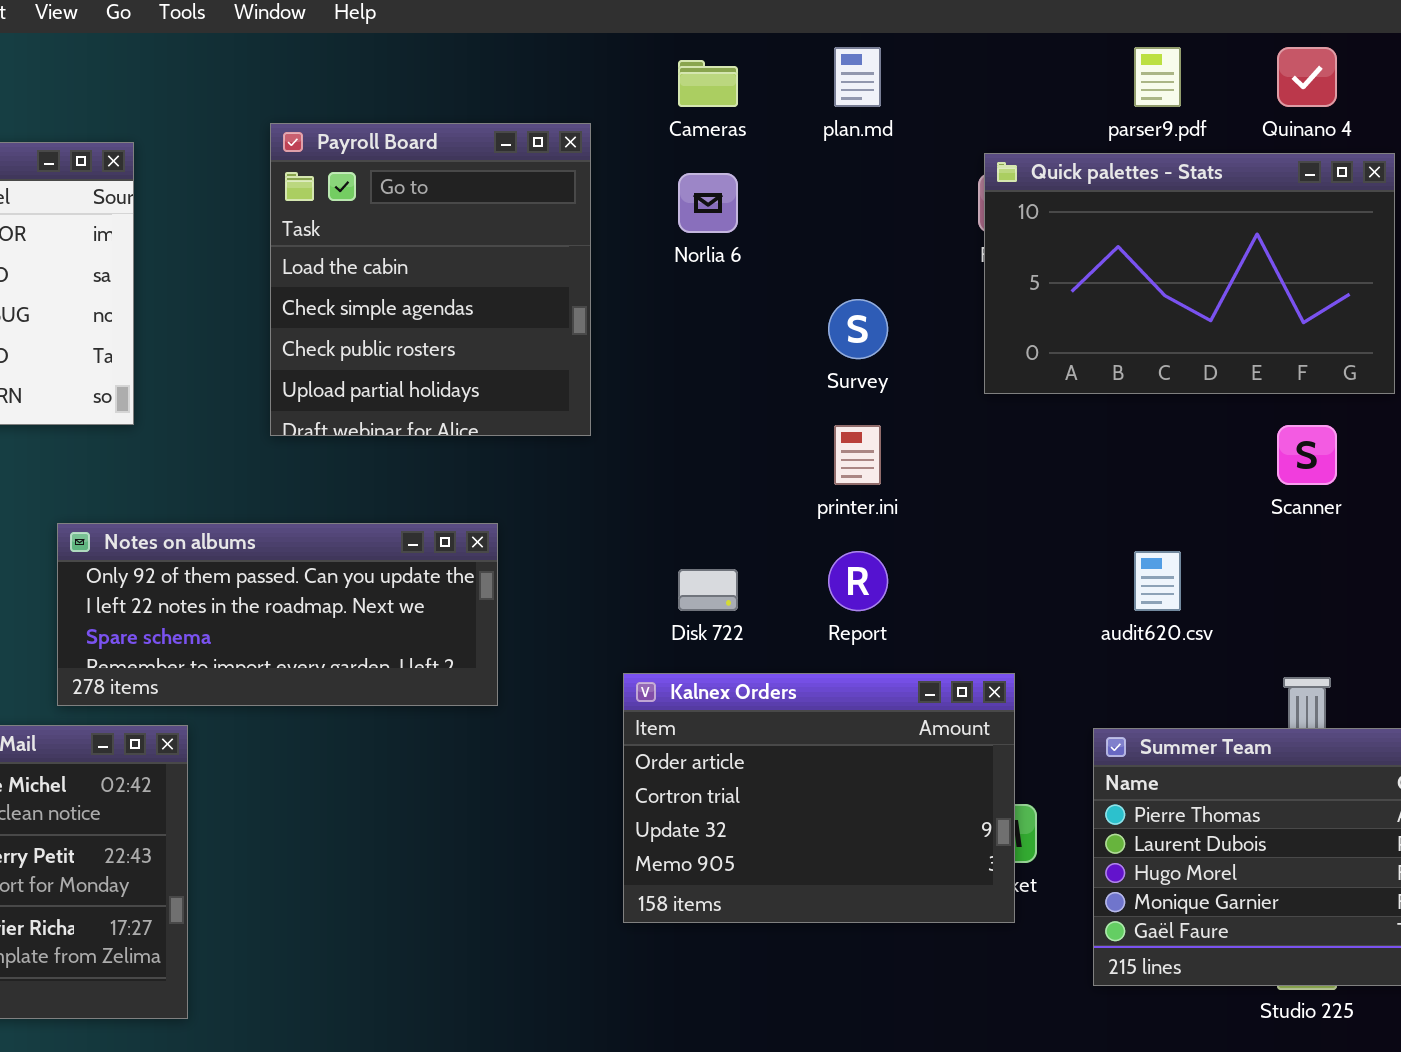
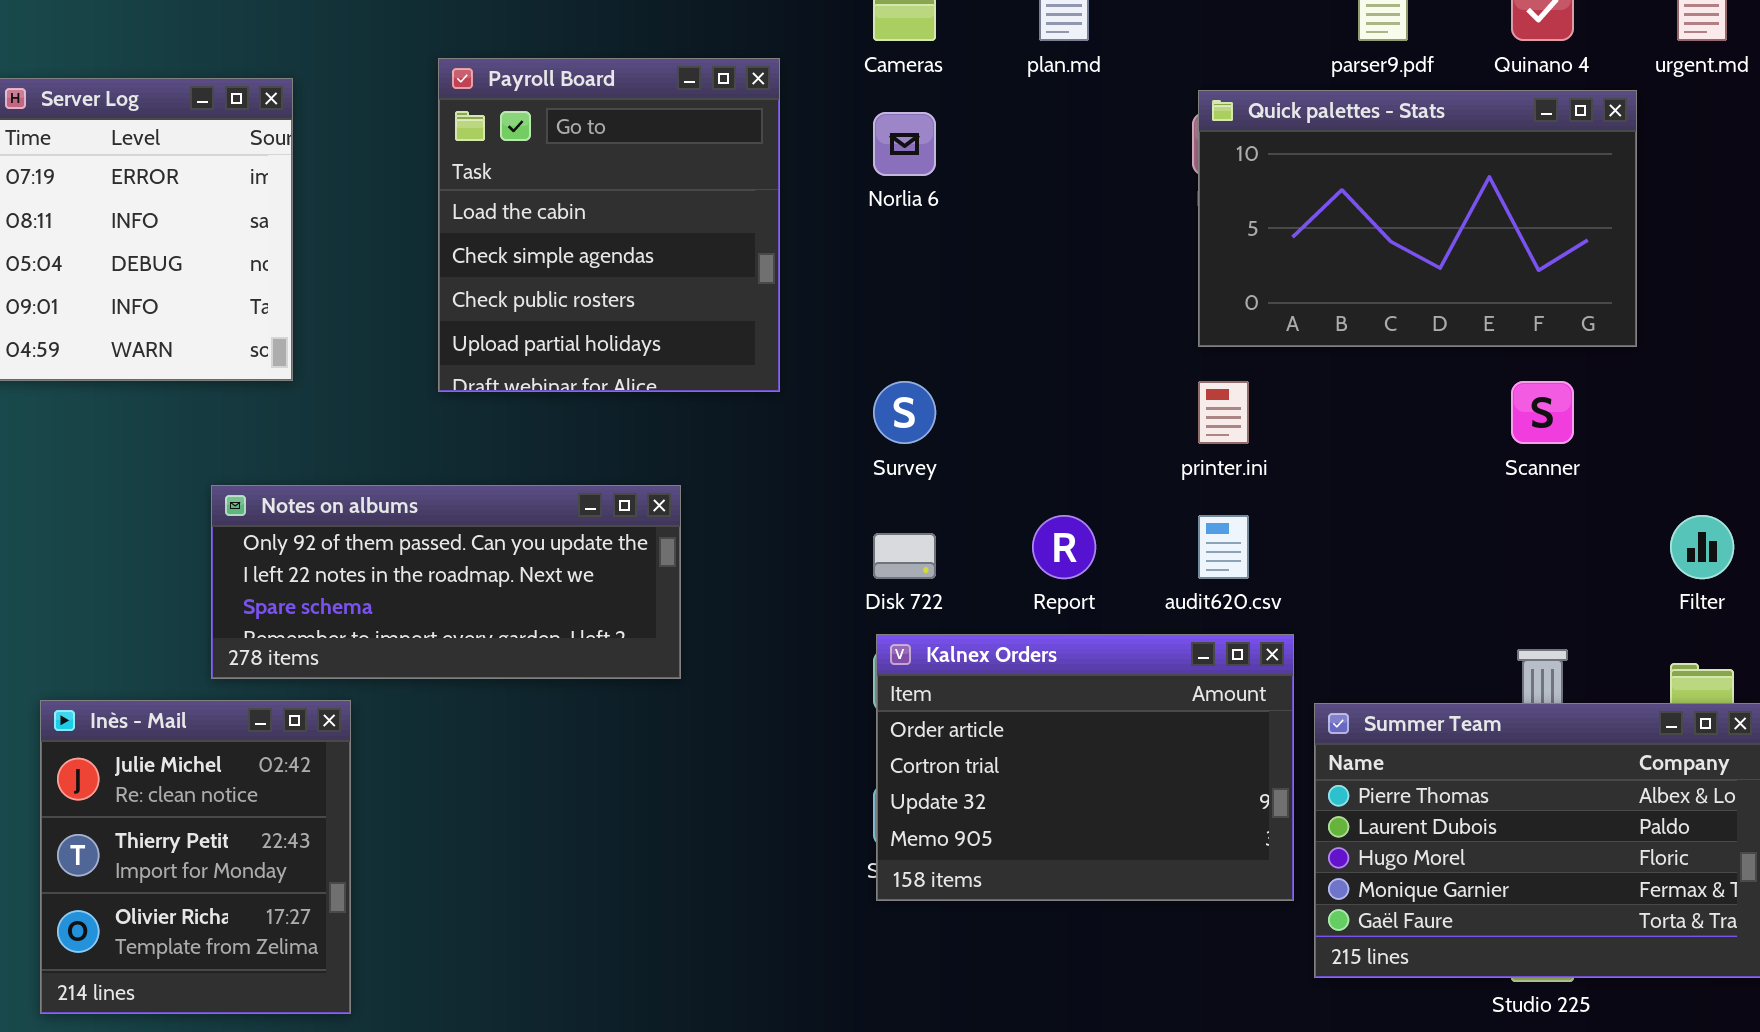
Survey: [828,299,888,359] -> [873,381,936,444], moved
printer.ini: [834,425,881,485] -> [1198,381,1249,444], moved
audit620.csv: [1134,551,1181,611] -> [1198,515,1249,579], moved
Kalnex Orders: [623,673,1015,923] -> [876,634,1294,901], moved

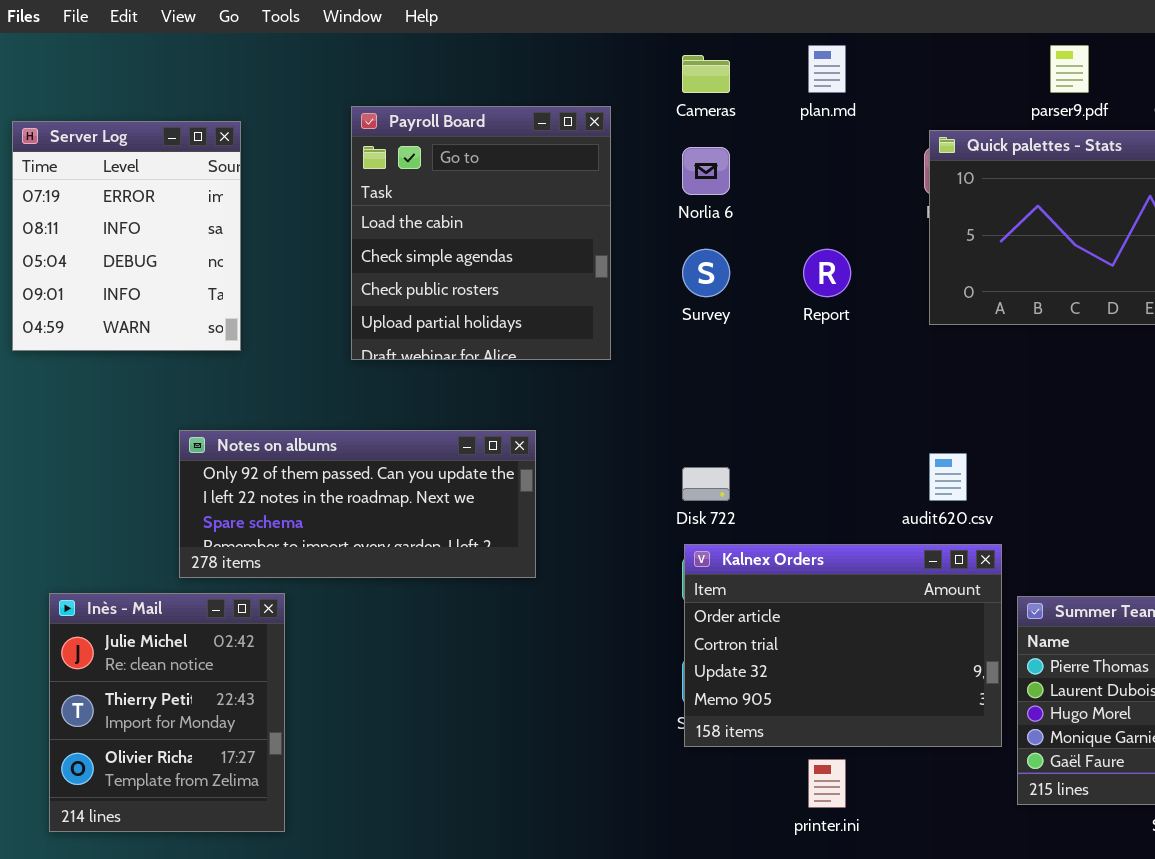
Survey: [873,381,936,444] -> [682,249,730,297], moved
printer.ini: [1198,381,1249,444] -> [808,759,846,808], moved
Report: [1032,515,1096,579] -> [803,249,851,297], moved

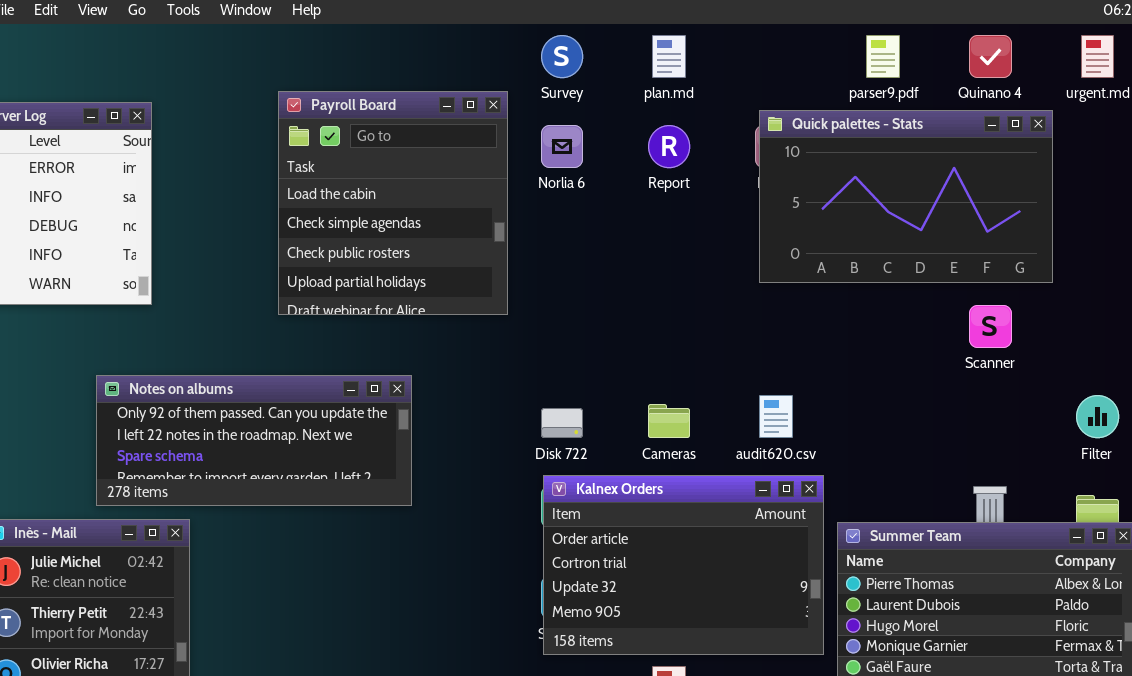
Cameras: [682,55,730,93] -> [648,404,690,438], moved
Payroll Board: [351,106,611,360] -> [278,91,508,315], moved
Survey: [682,249,730,297] -> [541,35,583,78], moved
Report: [803,249,851,297] -> [648,125,690,168], moved

